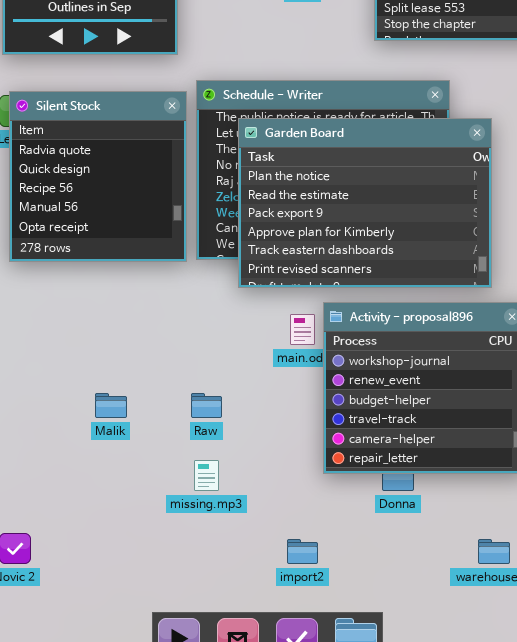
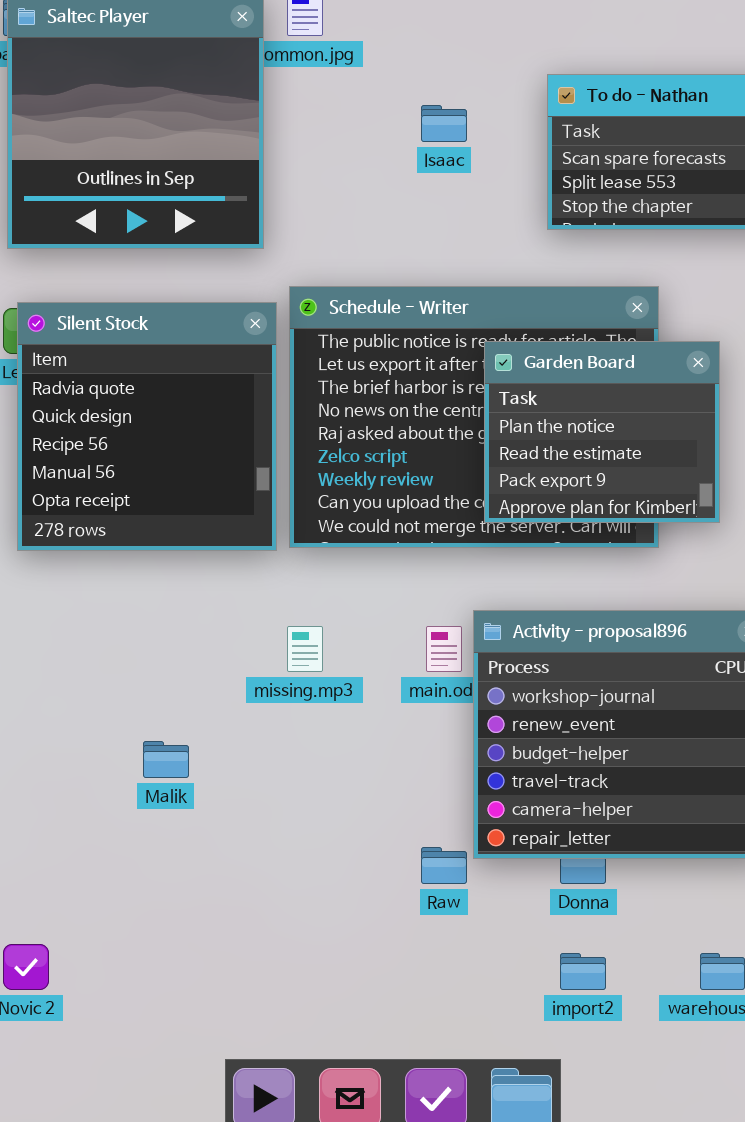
Garden Board: [238,118,492,288] -> [484,341,720,523], resized
Raw: [191,393,222,418] -> [421,847,467,884], moved
missing.mp3: [194,460,219,491] -> [287,626,323,672], moved
import2: [287,539,318,564] -> [560,953,606,990], moved

